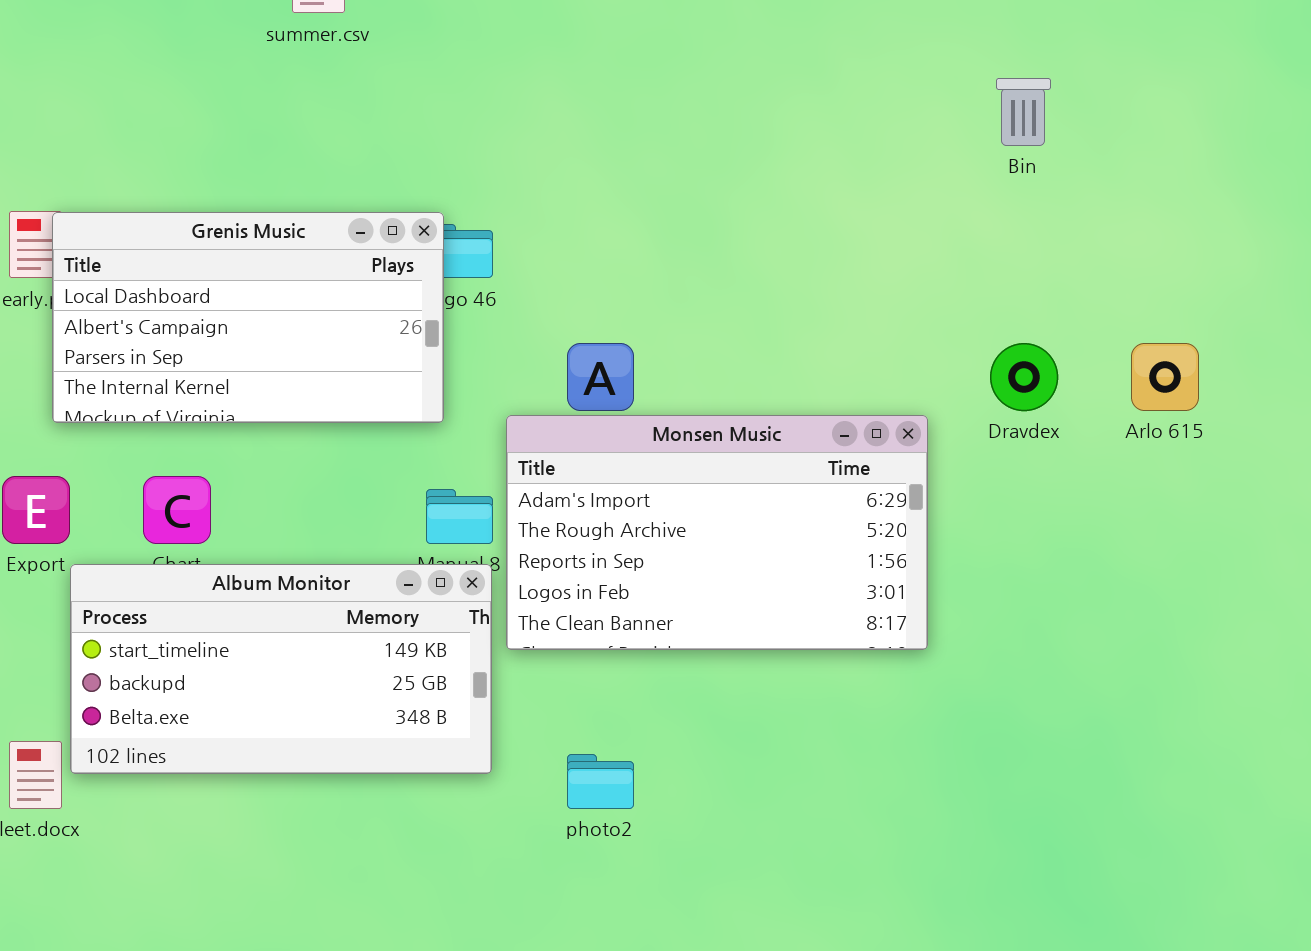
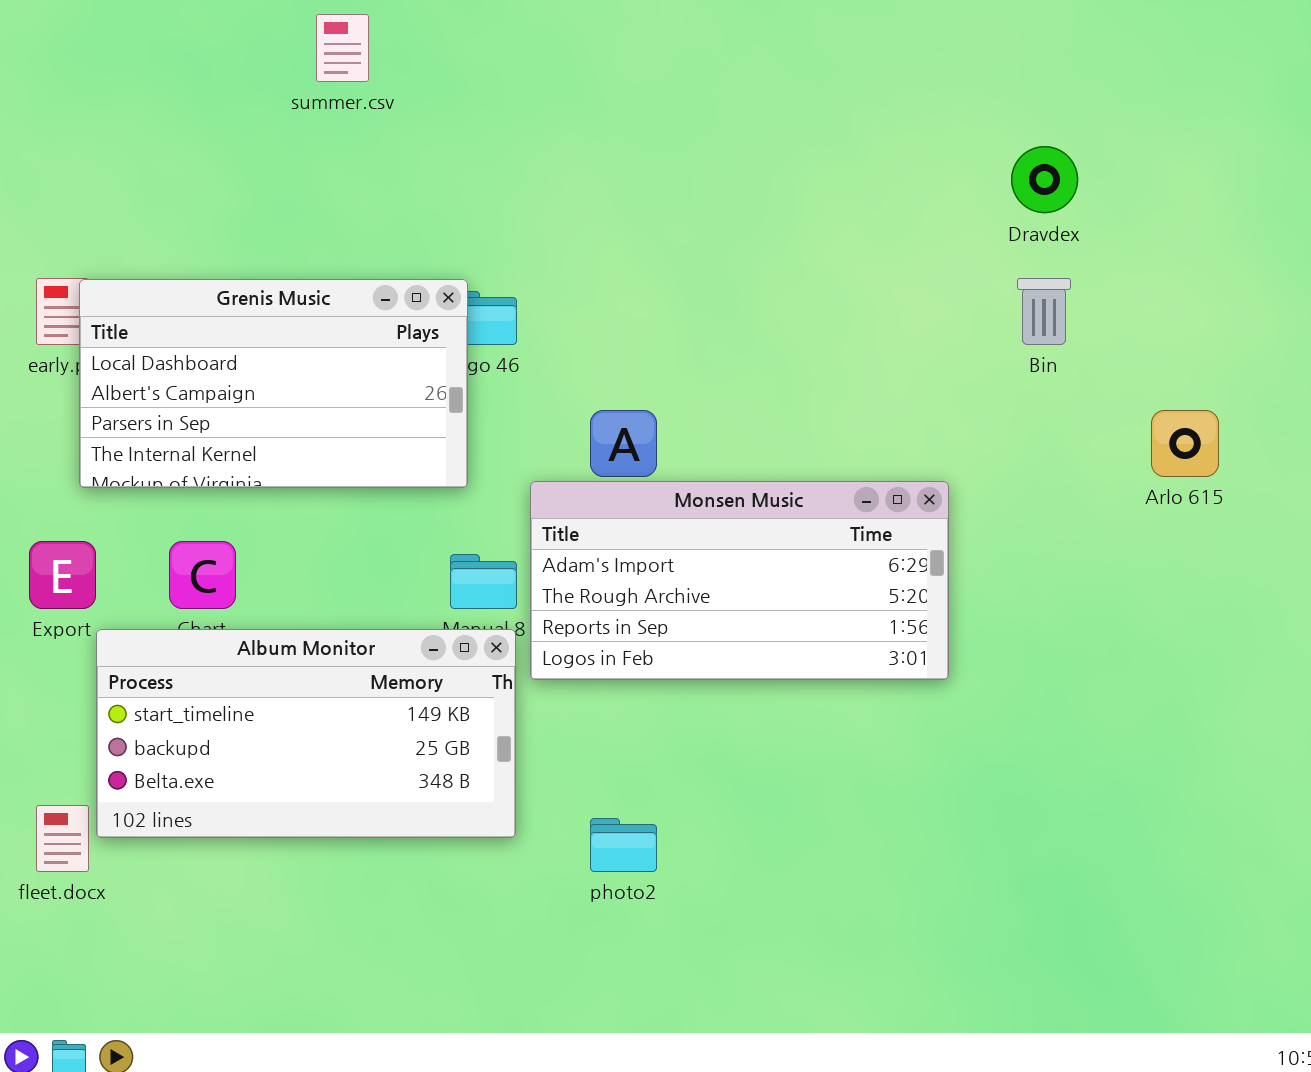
Bin: [996,78,1051,146] -> [1017,278,1071,345], moved
Dravdex: [990,343,1058,411] -> [1011,146,1078,213], moved
Monsen Music: [506,415,928,650] -> [530,481,949,680], resized

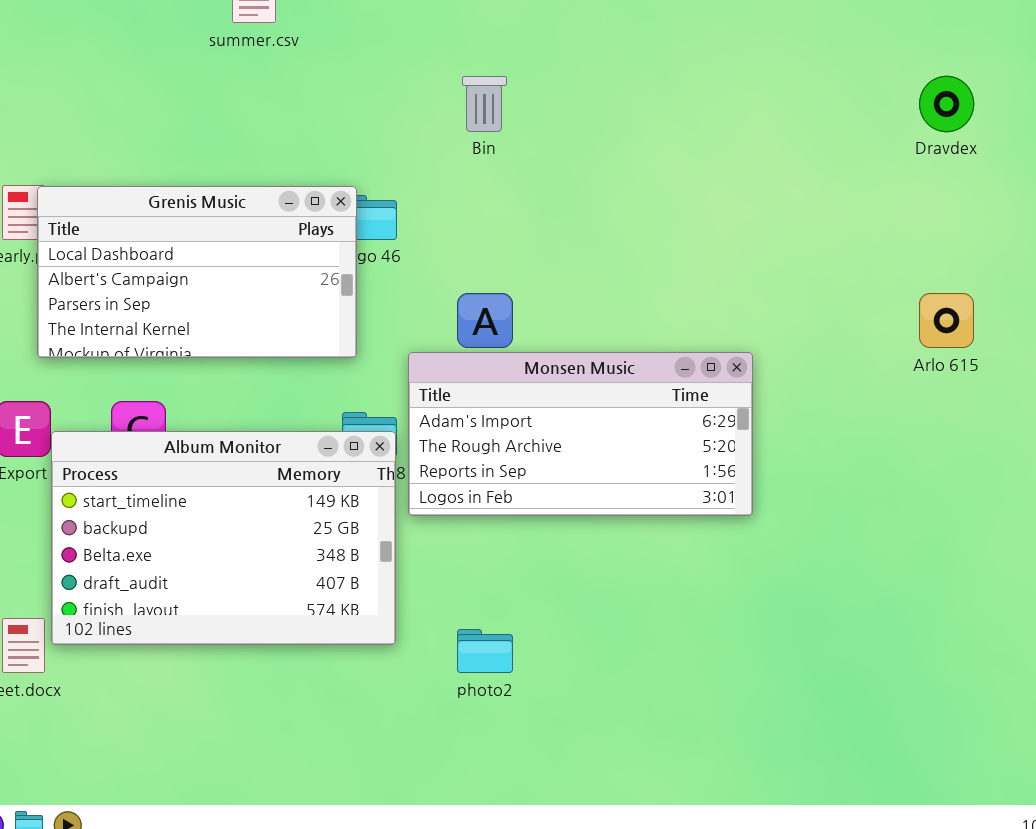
Dravdex: [1011,146,1078,213] -> [919,76,974,132], moved
Bin: [1017,278,1071,345] -> [462,76,507,132], moved
Album Monitor: [96,629,516,838] -> [51,431,396,645], resized

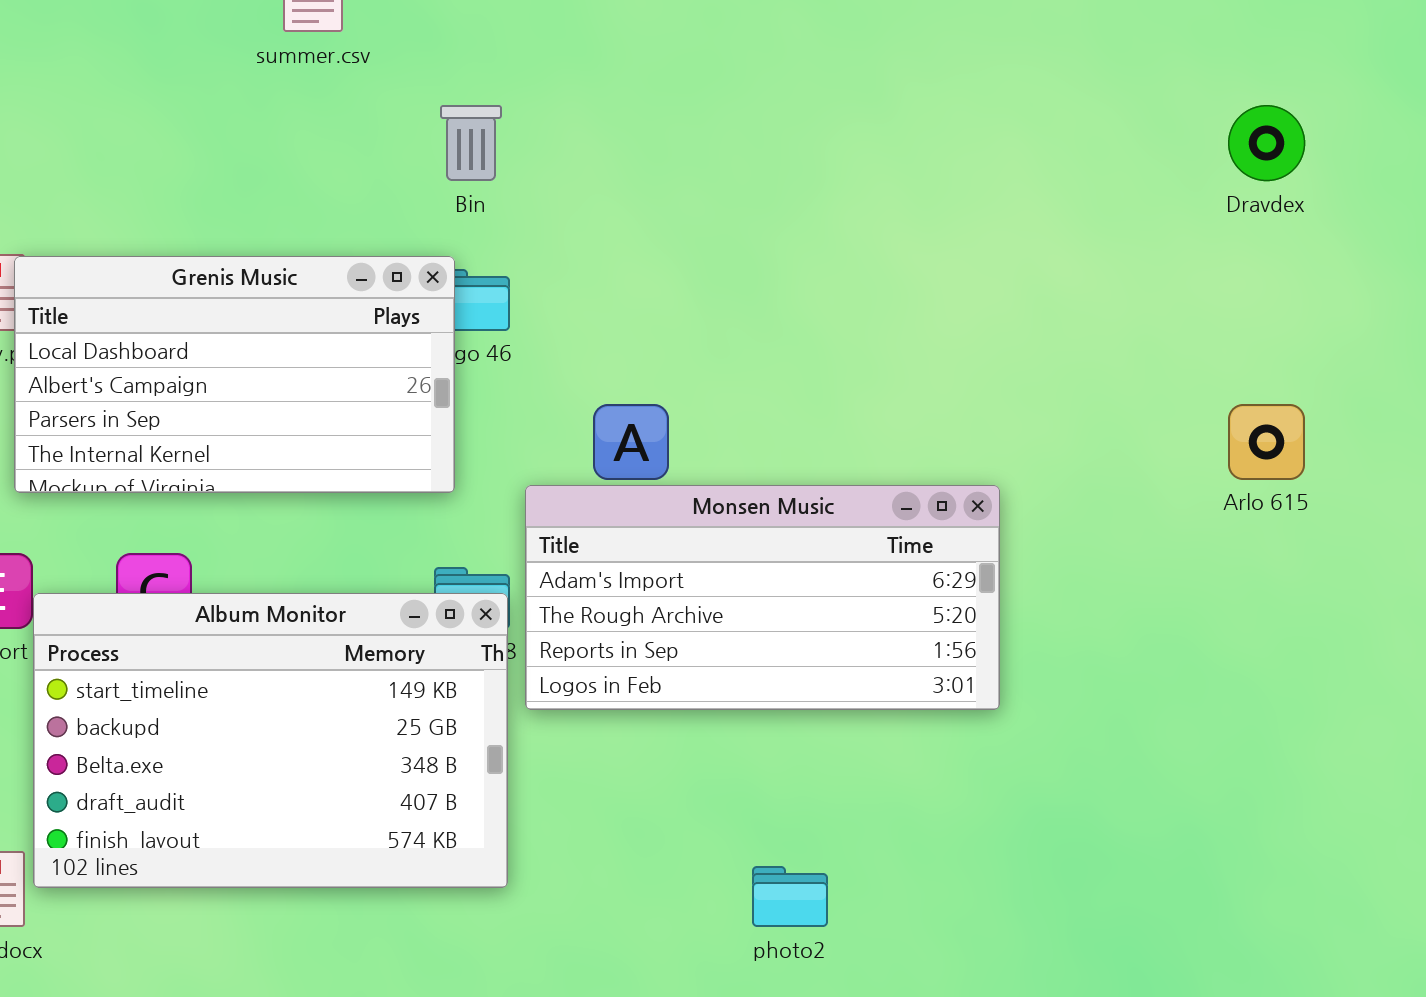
Bin: [462,76,507,132] -> [440,105,502,181], moved
photo2: [457,629,513,673] -> [752,866,828,927], moved

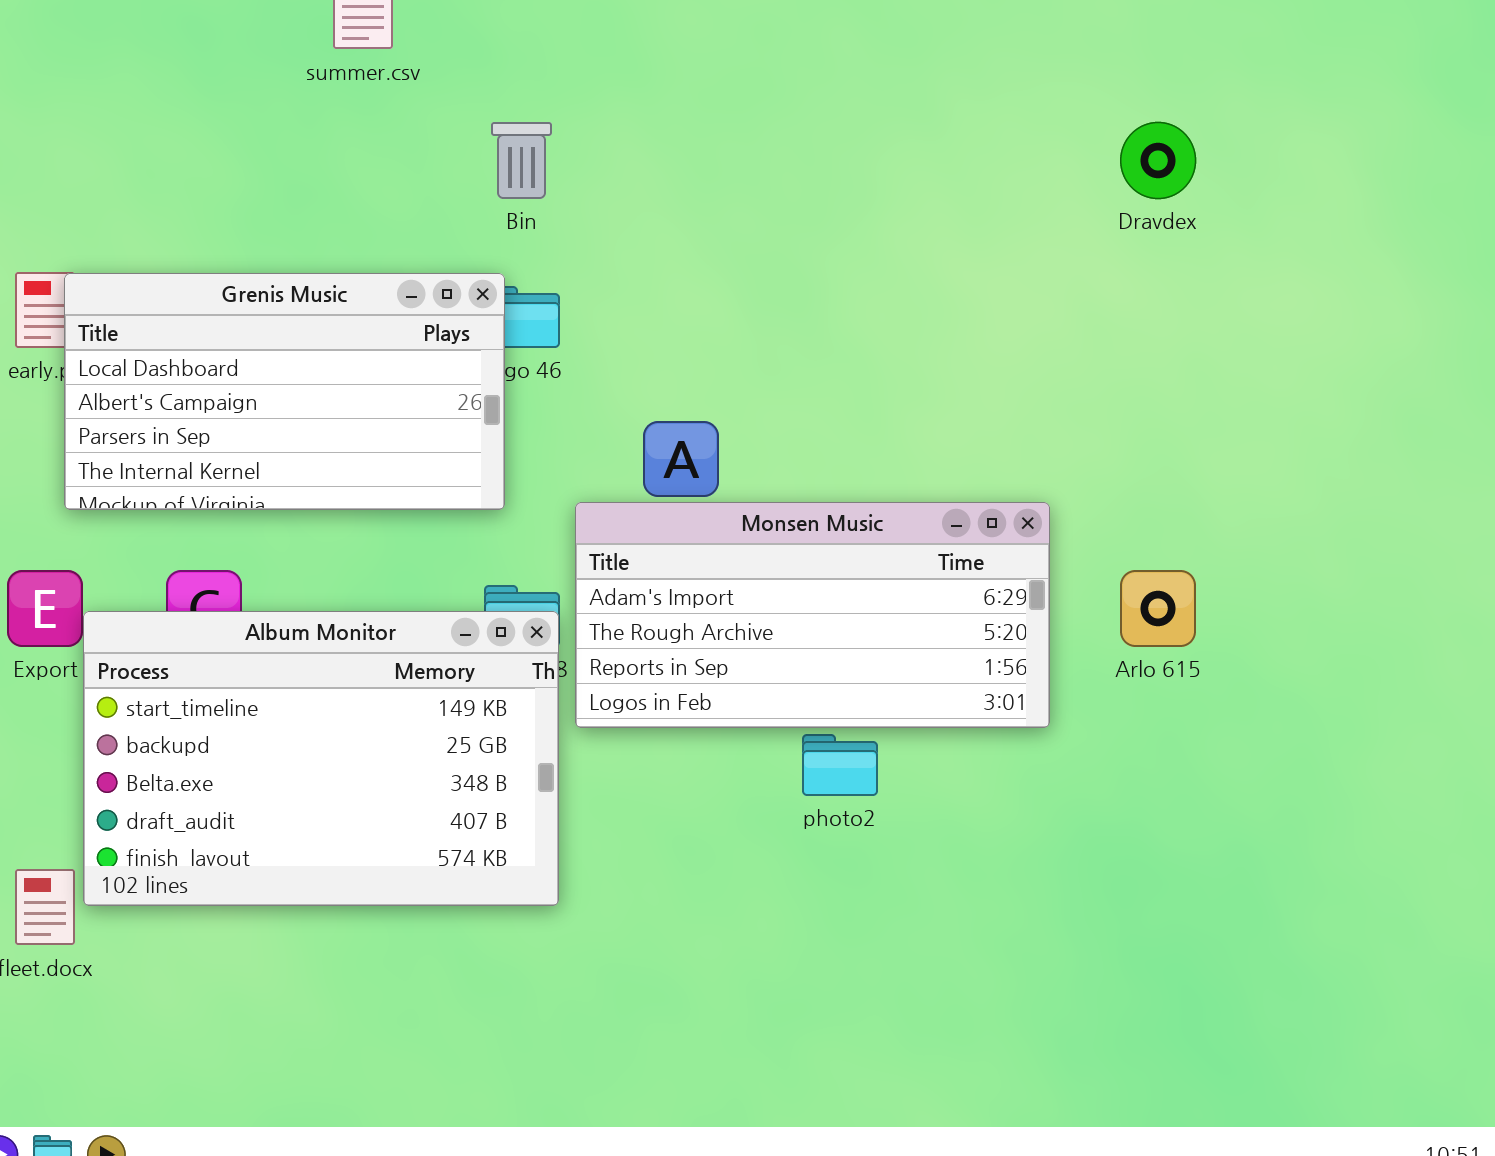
Dravdex: [1228,105,1305,181] -> [1120,122,1196,199], moved
Arlo 615: [1228,404,1305,480] -> [1120,570,1196,647], moved
photo2: [752,866,828,927] -> [802,734,878,796], moved

